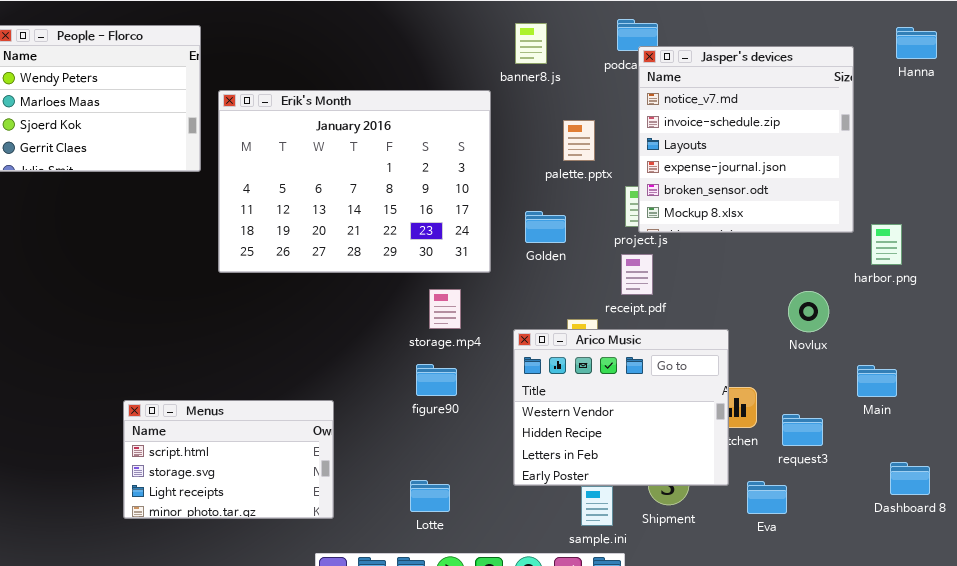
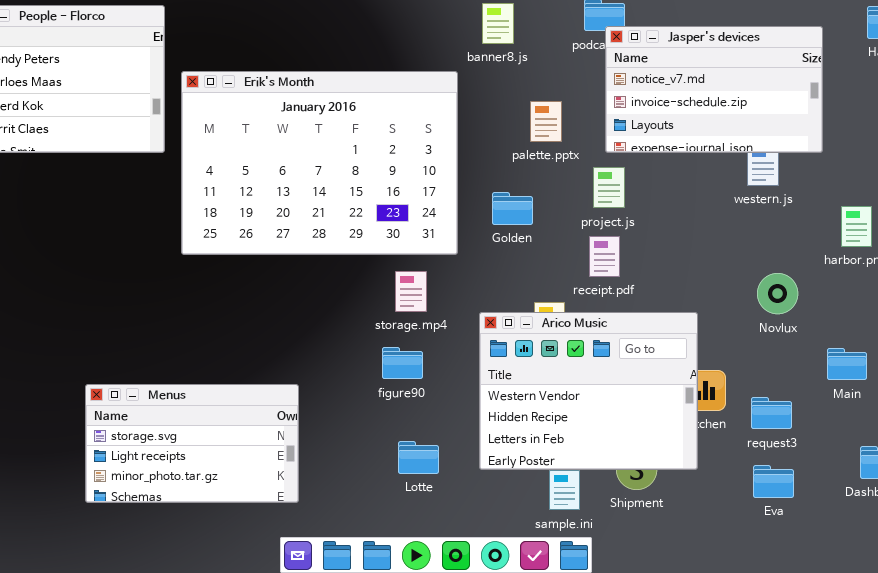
Jasper's devices: [638,46,854,233] -> [605,26,823,153], resized
Menus: [123,400,334,519] -> [85,384,299,503], scrolled down 1 row
Lotte: [410,480,450,512] -> [398,441,439,474], moved
Eva: [747,481,787,514] -> [753,465,794,498], moved

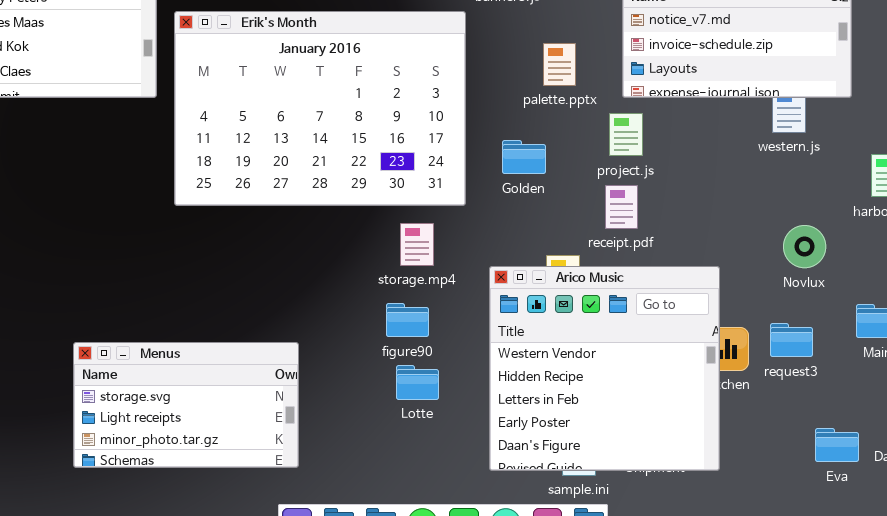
Arico Music: [479,312,698,470] -> [489,266,720,471], resized
request3: [751,397,792,429] -> [770,323,813,357], moved
Lotte: [398,441,439,474] -> [396,365,439,400], moved
Eva: [753,465,794,498] -> [815,428,859,462], moved

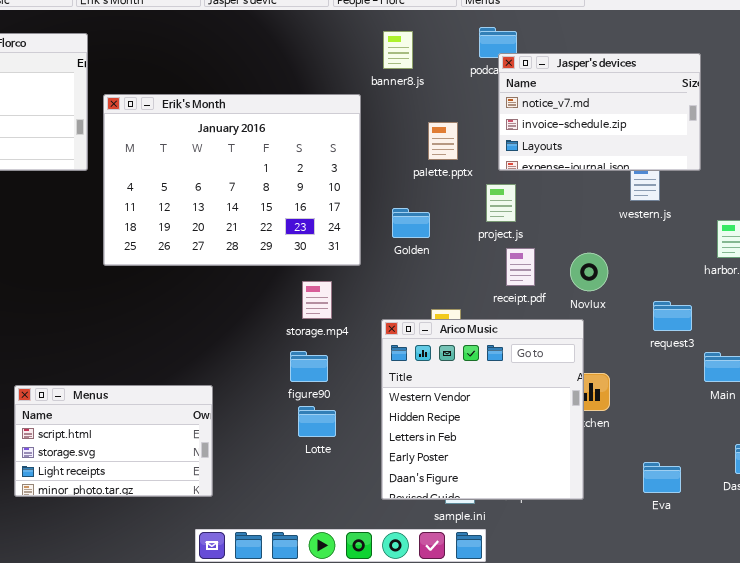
receipt.pdf: [605,185,638,229] -> [506,248,535,286], moved
Novlux: [783,225,826,268] -> [570,253,608,291], moved
request3: [770,323,813,357] -> [653,301,692,331], moved
Menus: [73,342,299,468] -> [14,385,213,497], scrolled up 1 row
Eva: [815,428,859,462] -> [643,462,681,493], moved

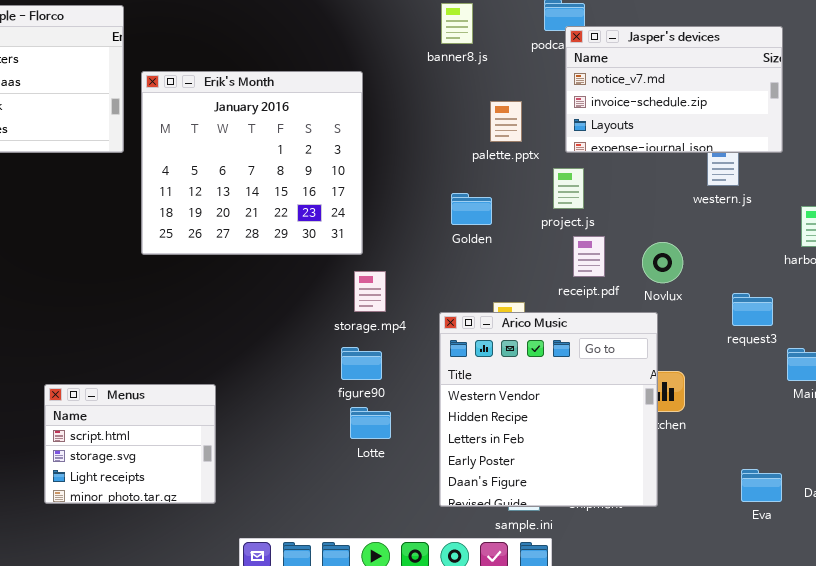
Erik's Month: [103,94,361,266] -> [141,71,363,255], resized
Menus: [14,385,213,497] -> [44,384,216,504], resized
Eva: [643,462,681,493] -> [741,469,782,502], moved

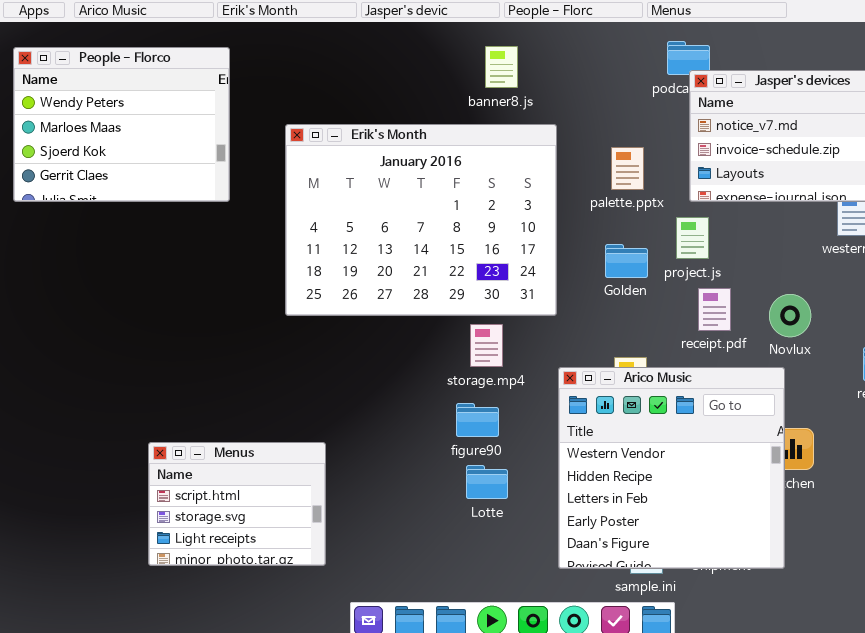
banner8.js: [441,3,473,44] -> [485,46,518,88], moved
Erik's Month: [141,71,363,255] -> [285,124,557,316], moved, resized
Golden: [451,193,492,225] -> [605,244,648,278], moved

